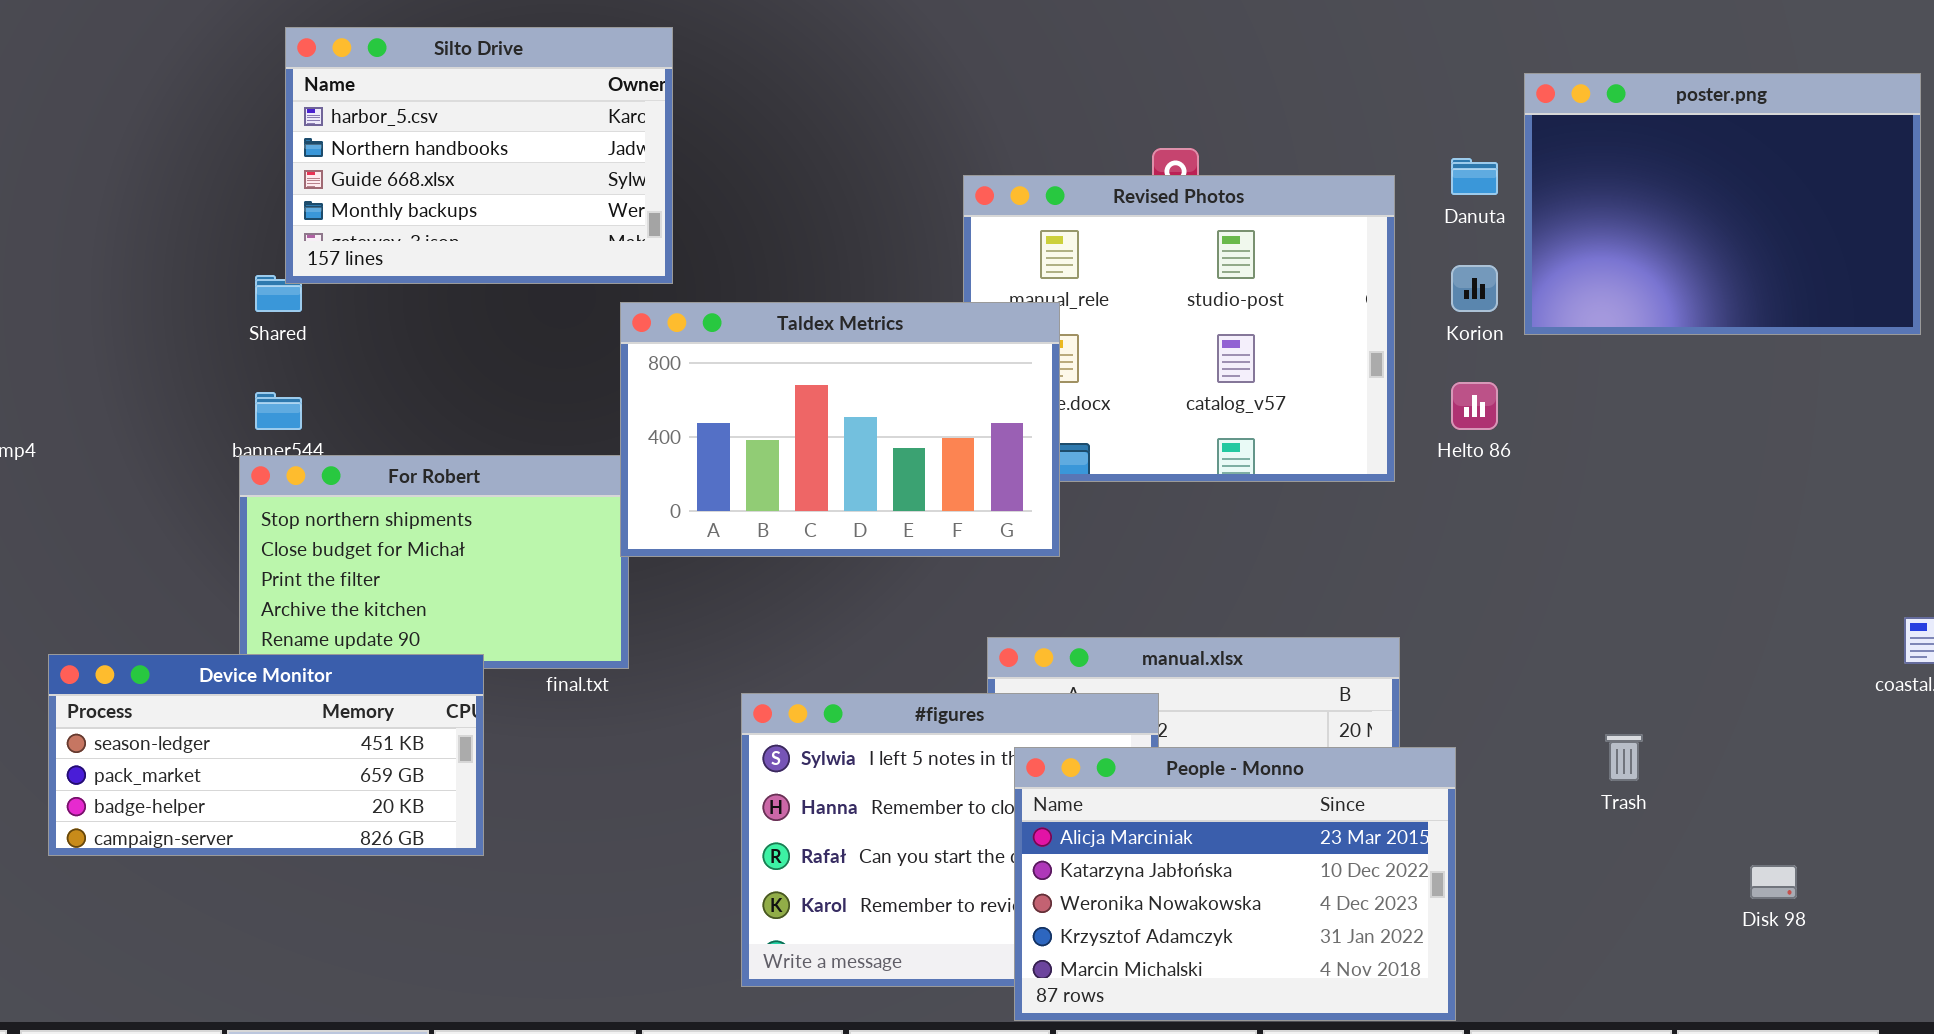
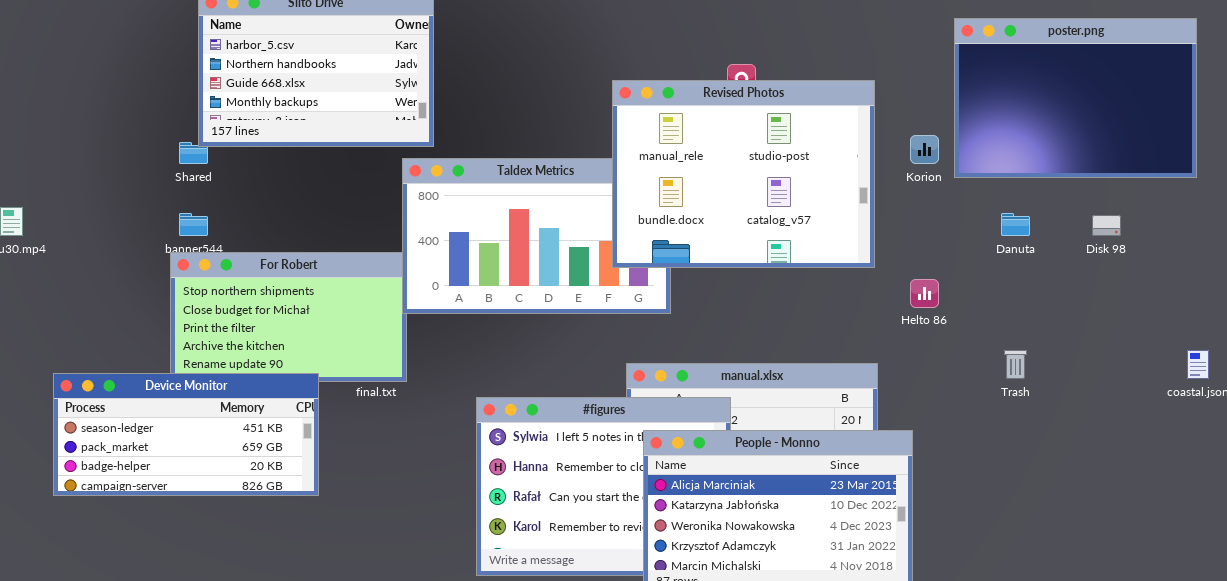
Danuta: [1451,158,1498,195] -> [1001,213,1030,236], moved
Revised Photos: [963,175,1395,482] -> [612,80,875,268], raised
Helto 86: [1451,382,1498,430] -> [910,279,939,308], moved
Trash: [1605,734,1643,781] -> [1004,350,1027,379], moved
Disk 98: [1750,865,1797,899] -> [1092,215,1121,236], moved

